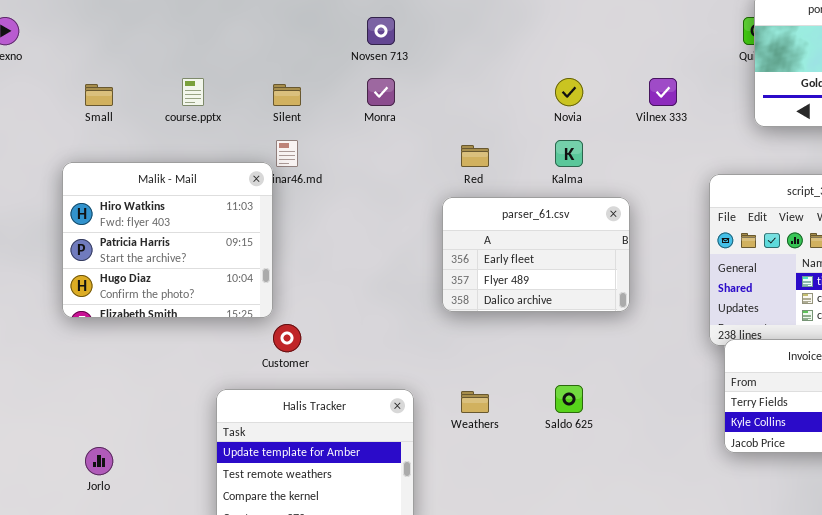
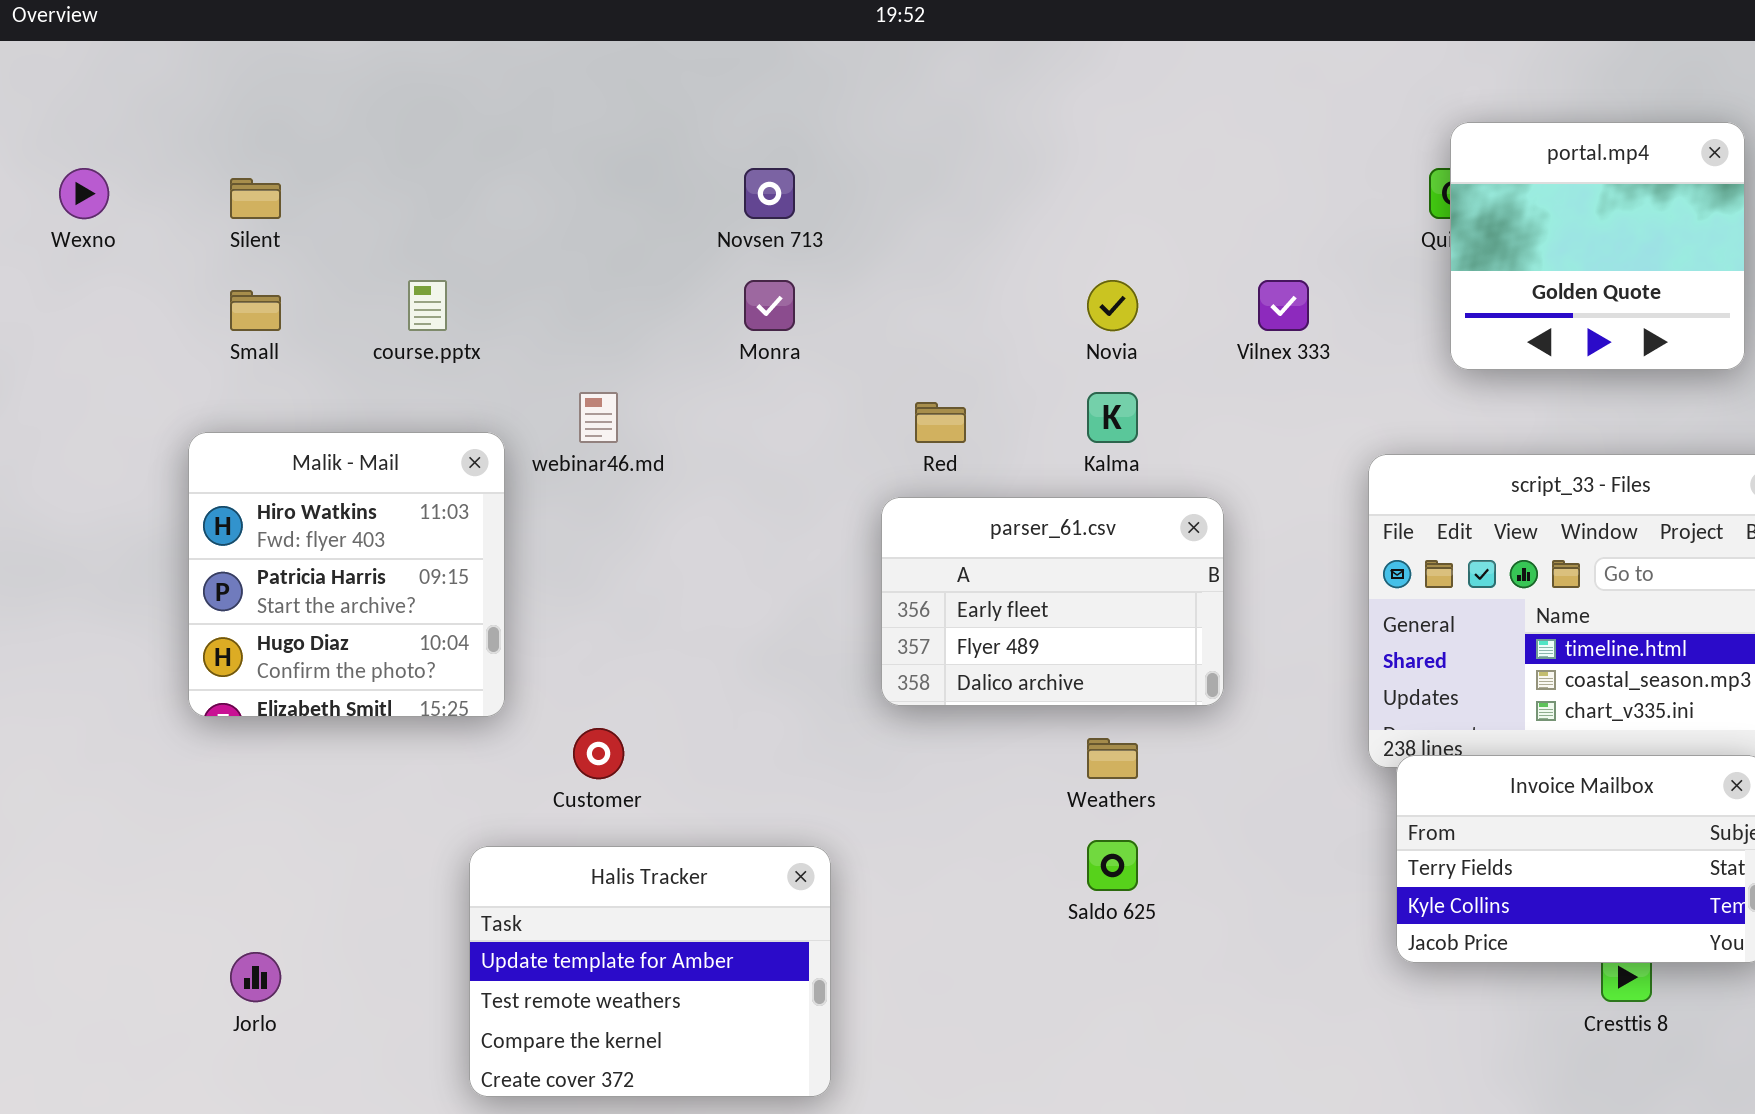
Silent: [273,84,301,106] -> [230,178,281,219], moved
Malik - Mail: [62,162,273,318] -> [188,432,505,717], resized
Weathers: [461,391,489,413] -> [1087,738,1138,779], moved

